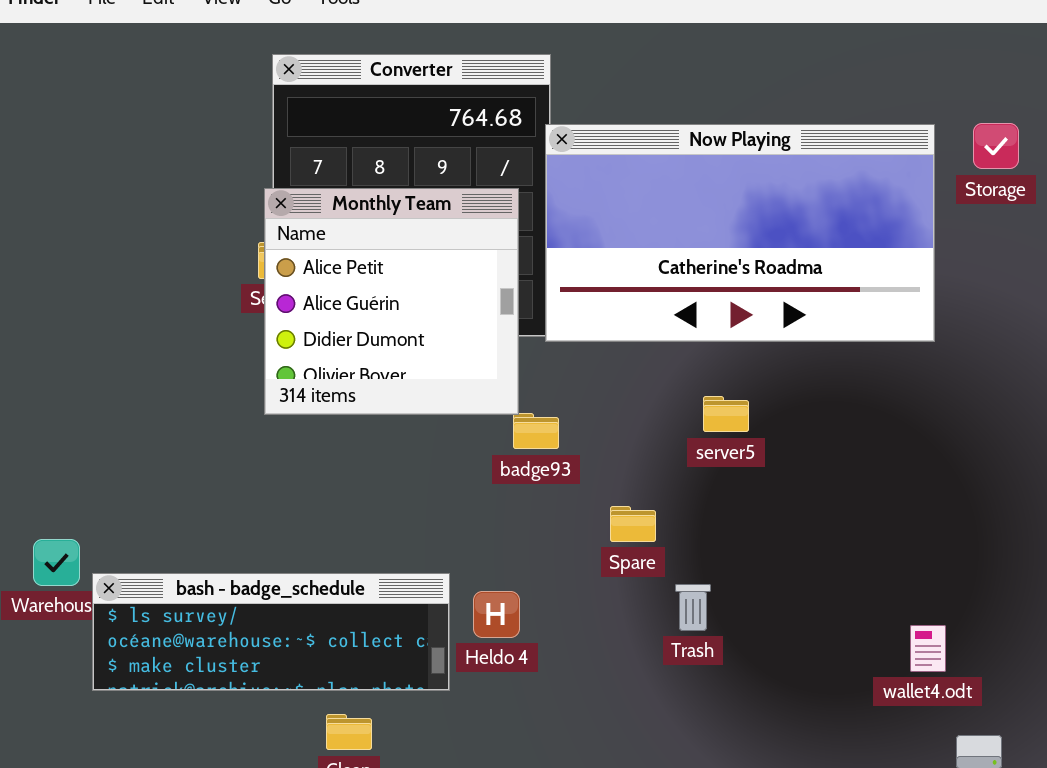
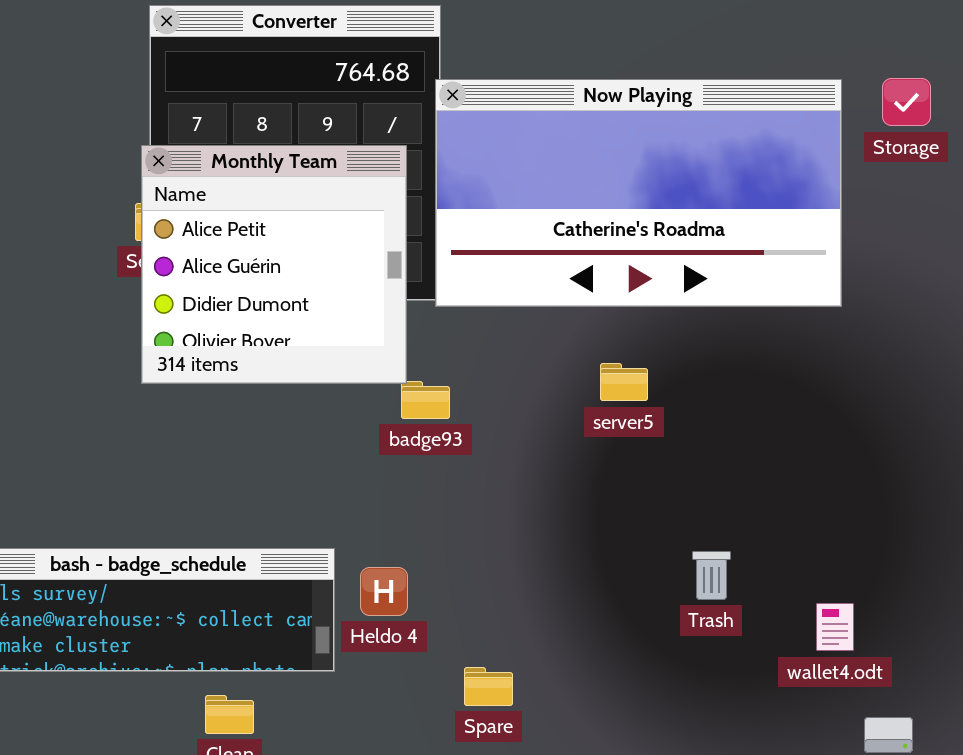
Spare: [610,506,656,542] -> [464,667,513,706], moved
Trash: [675,584,711,631] -> [692,551,731,600], moved

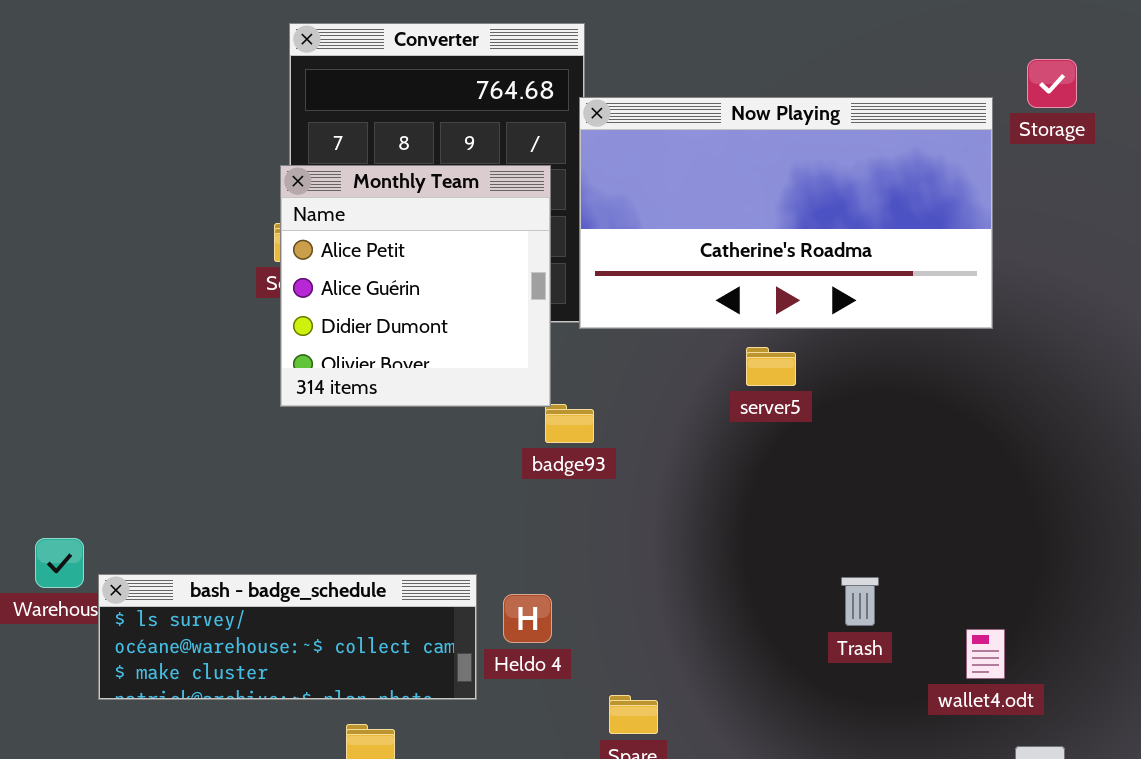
Storage: [882,78,931,126] -> [1027,59,1077,108], moved
server5: [600,363,648,401] -> [746,347,796,386], moved

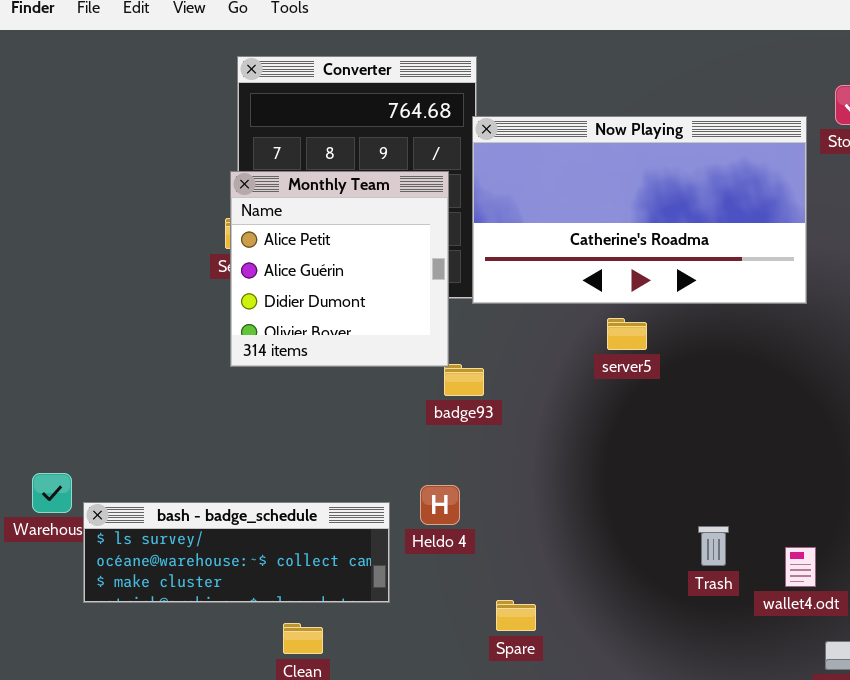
Trash: [841,577,879,626] -> [698,526,729,566], moved
Heldo 4: [503,594,552,643] -> [420,485,460,525], moved

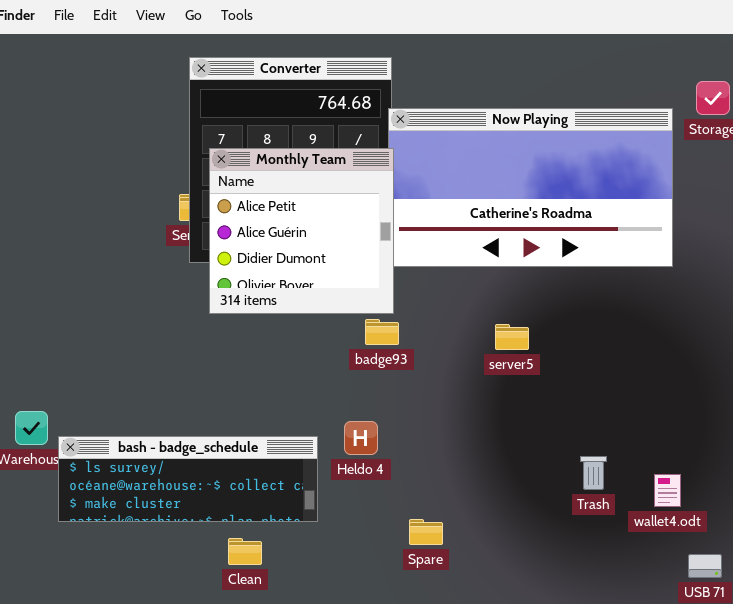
Monthly Team: [230,171,449,367] -> [209,148,394,314], moved
server5: [607,318,647,350] -> [495,324,529,350], moved

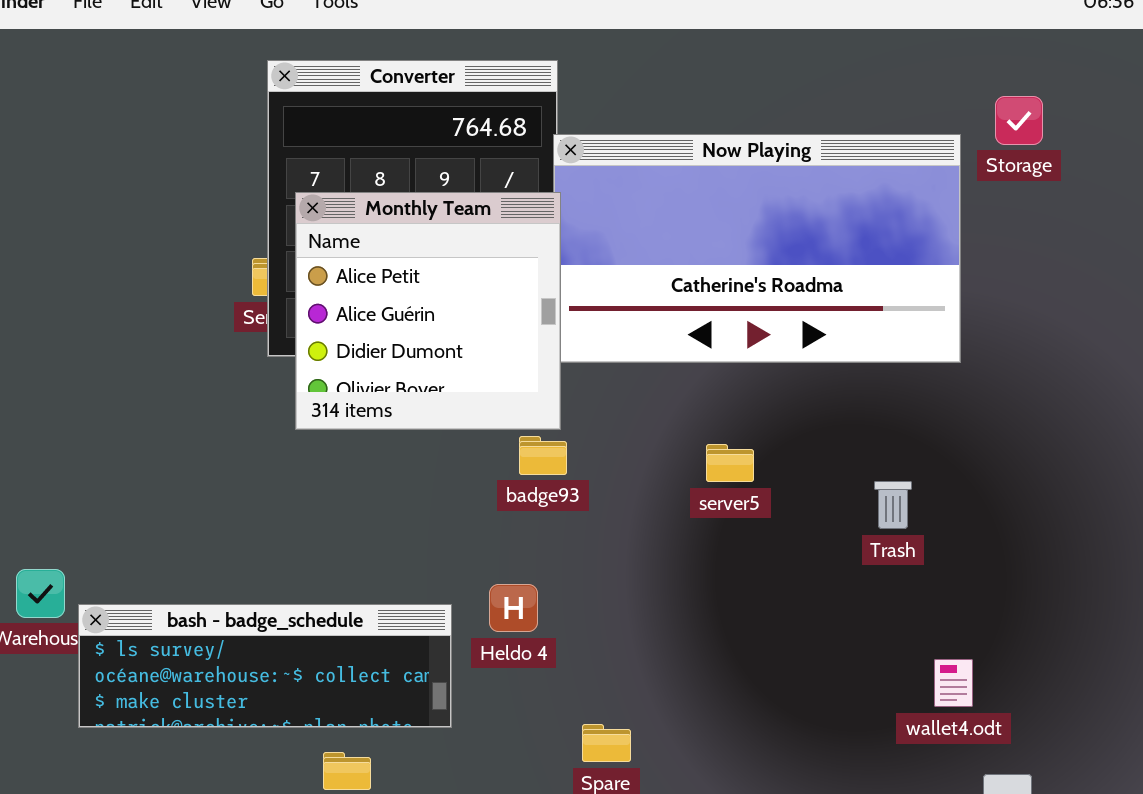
Trash: [580,456,607,490] -> [874,481,912,529], moved

